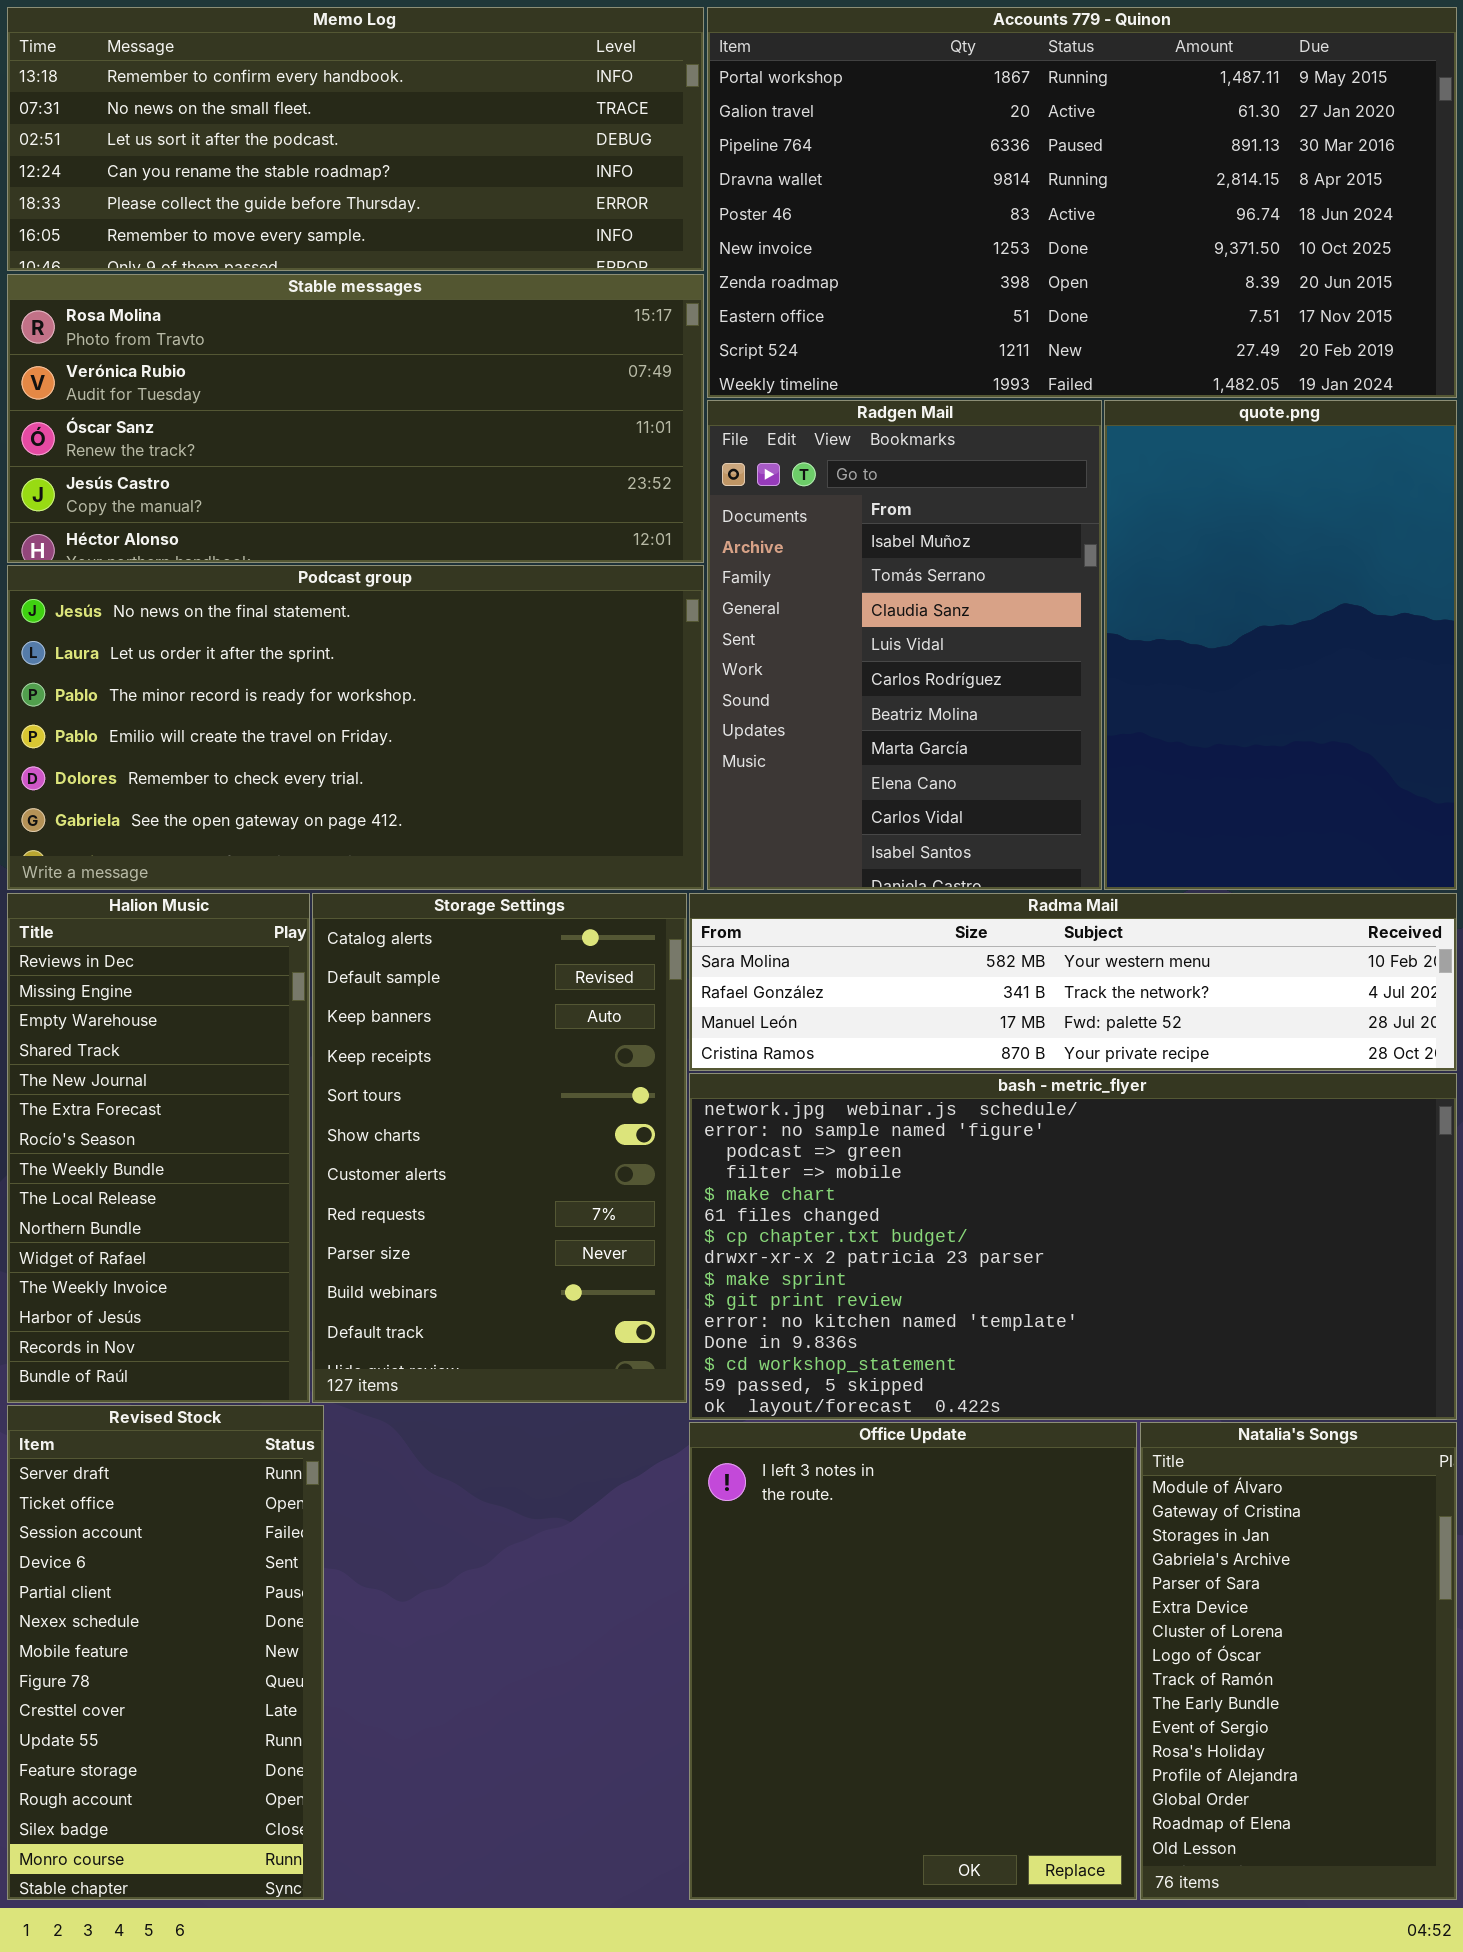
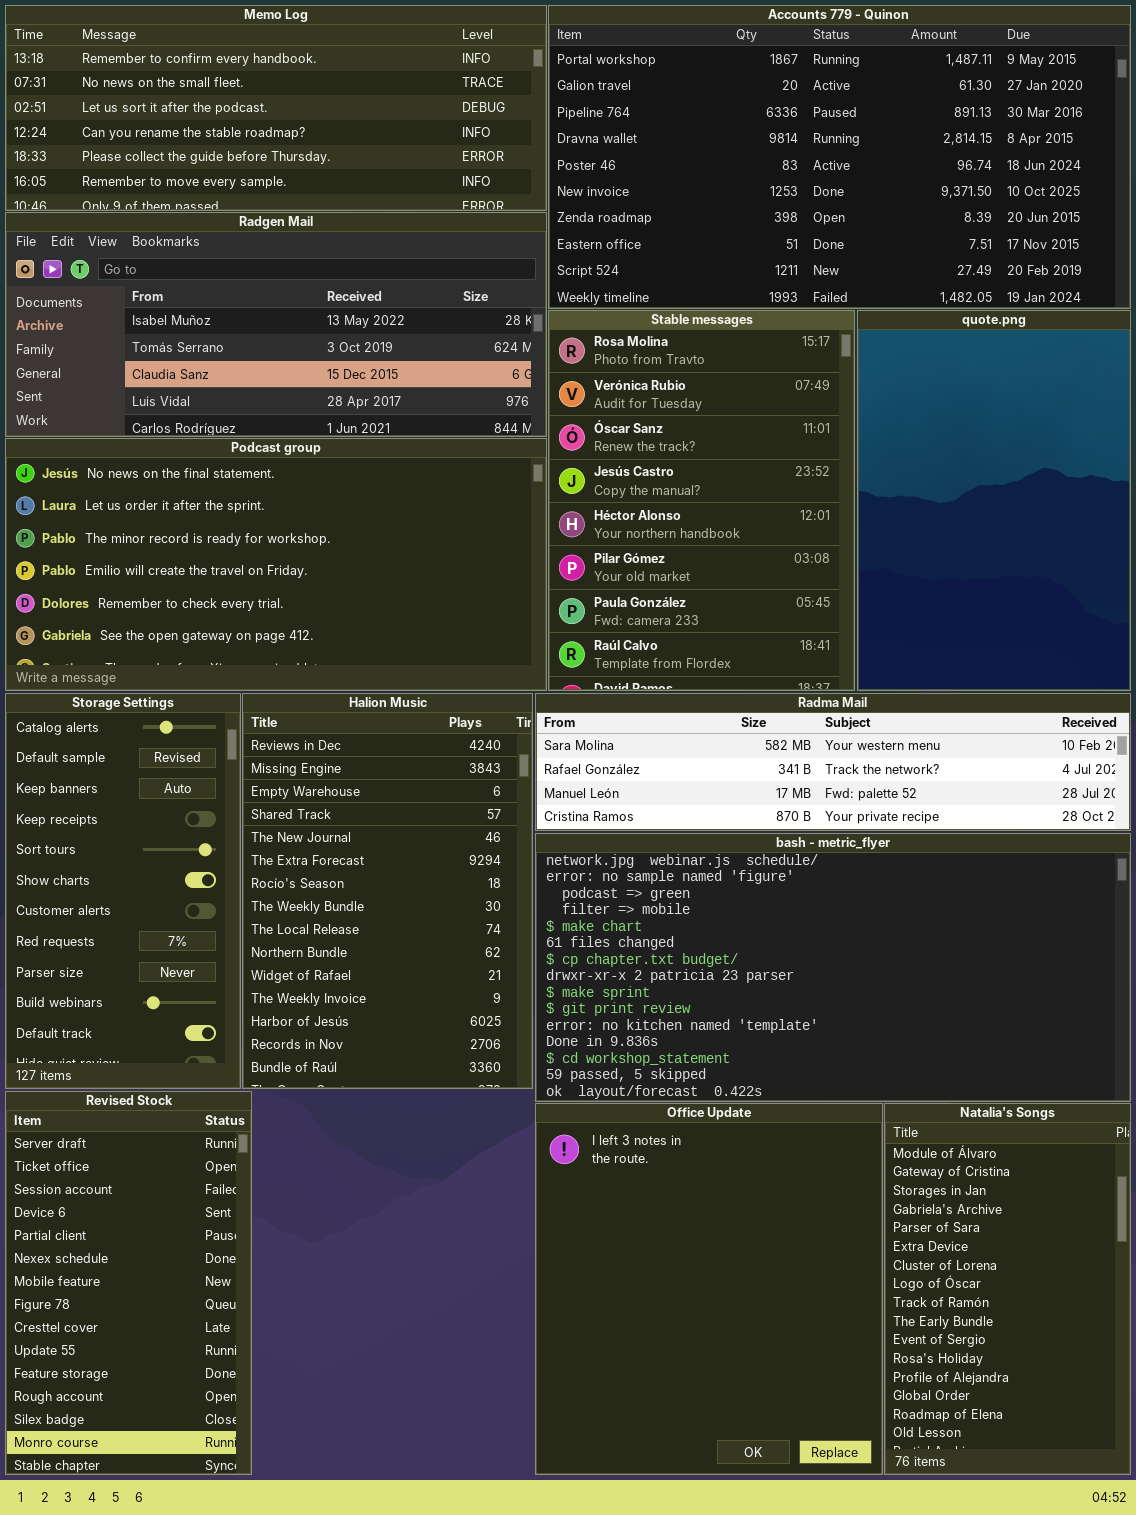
Stable messages: [7,274,704,563] -> [548,310,855,691], moved, resized
Radgen Mail: [707,400,1102,890] -> [5,212,547,437], moved, resized
Halion Music: [7,893,310,1403] -> [242,693,533,1089], moved, resized
Storage Settings: [312,893,687,1403] -> [5,693,241,1089], moved, resized

